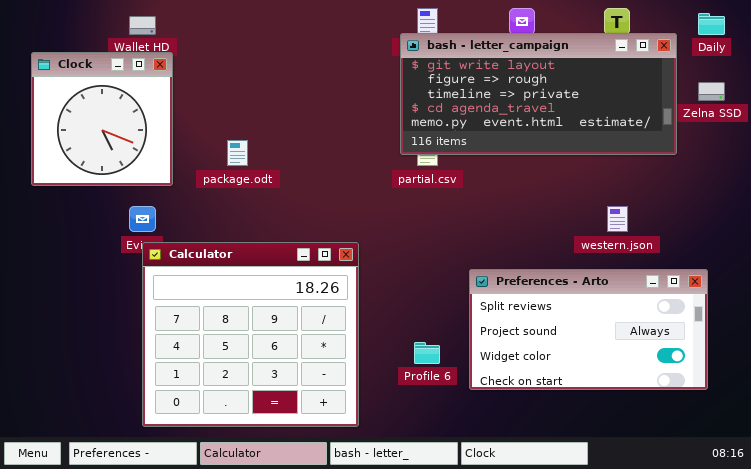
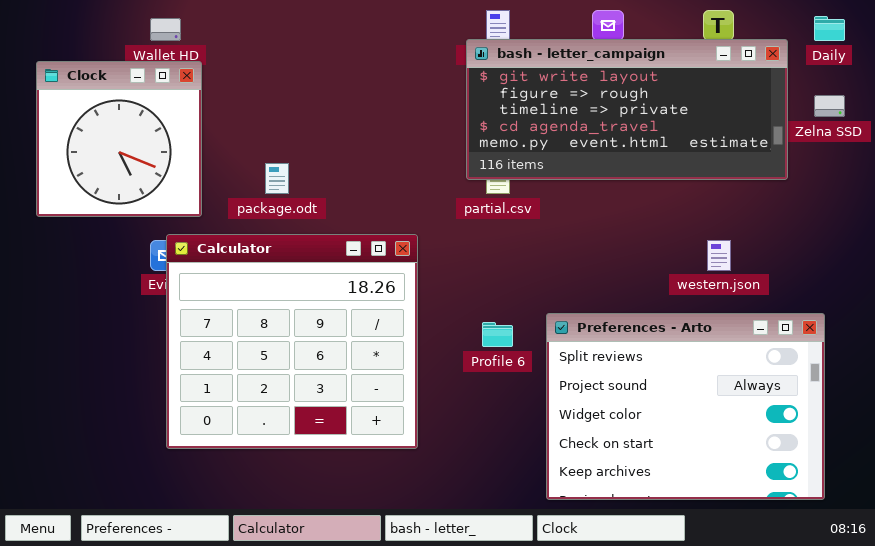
Calculator: [142,242,359,427] -> [166,234,418,449], moved
Preferences - Arto: [469,269,708,390] -> [546,313,825,500], resized
Profile 6: [414,342,440,364] -> [482,322,513,347], moved

